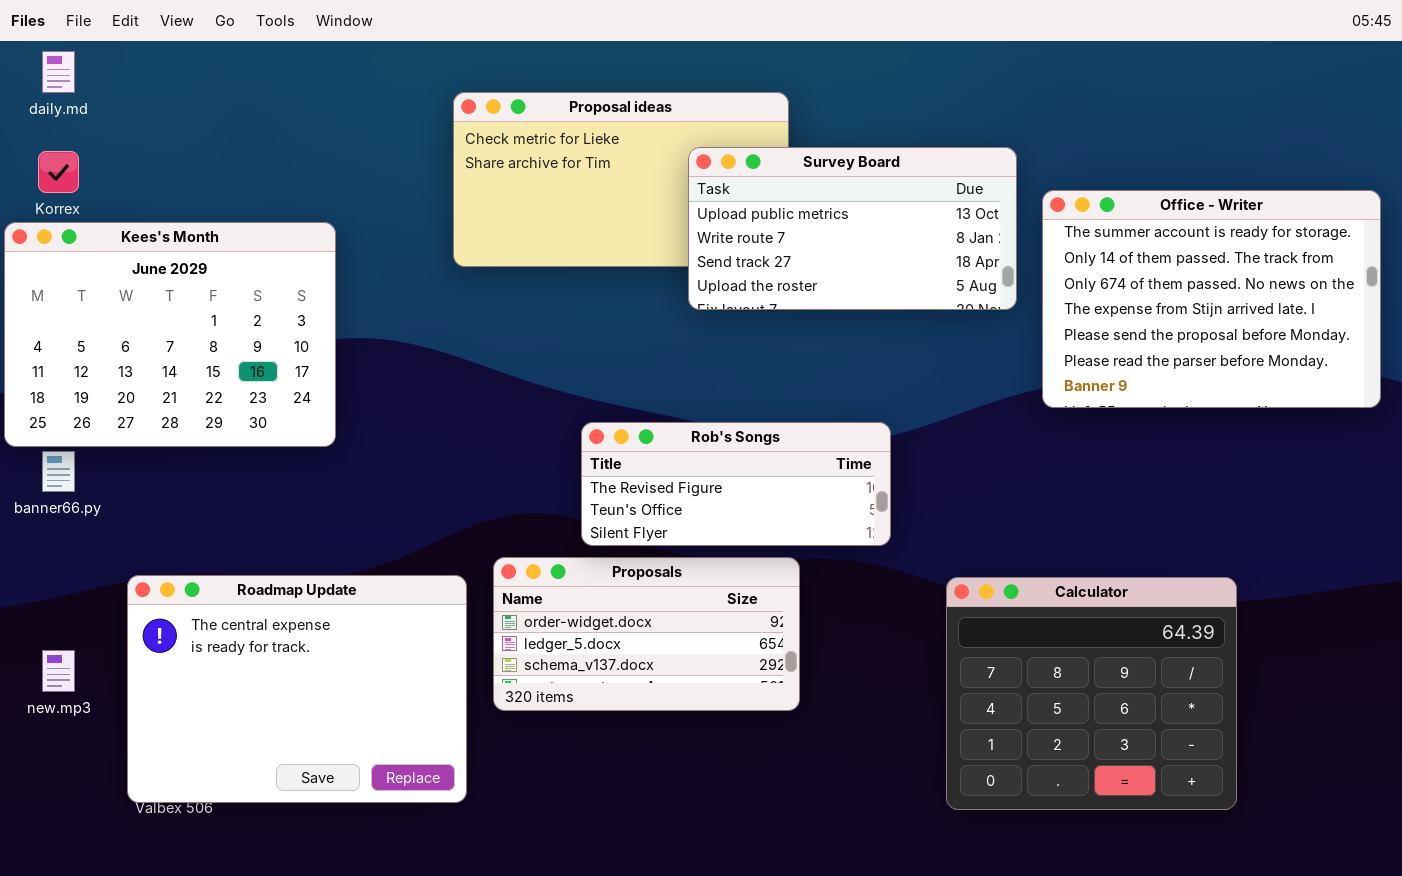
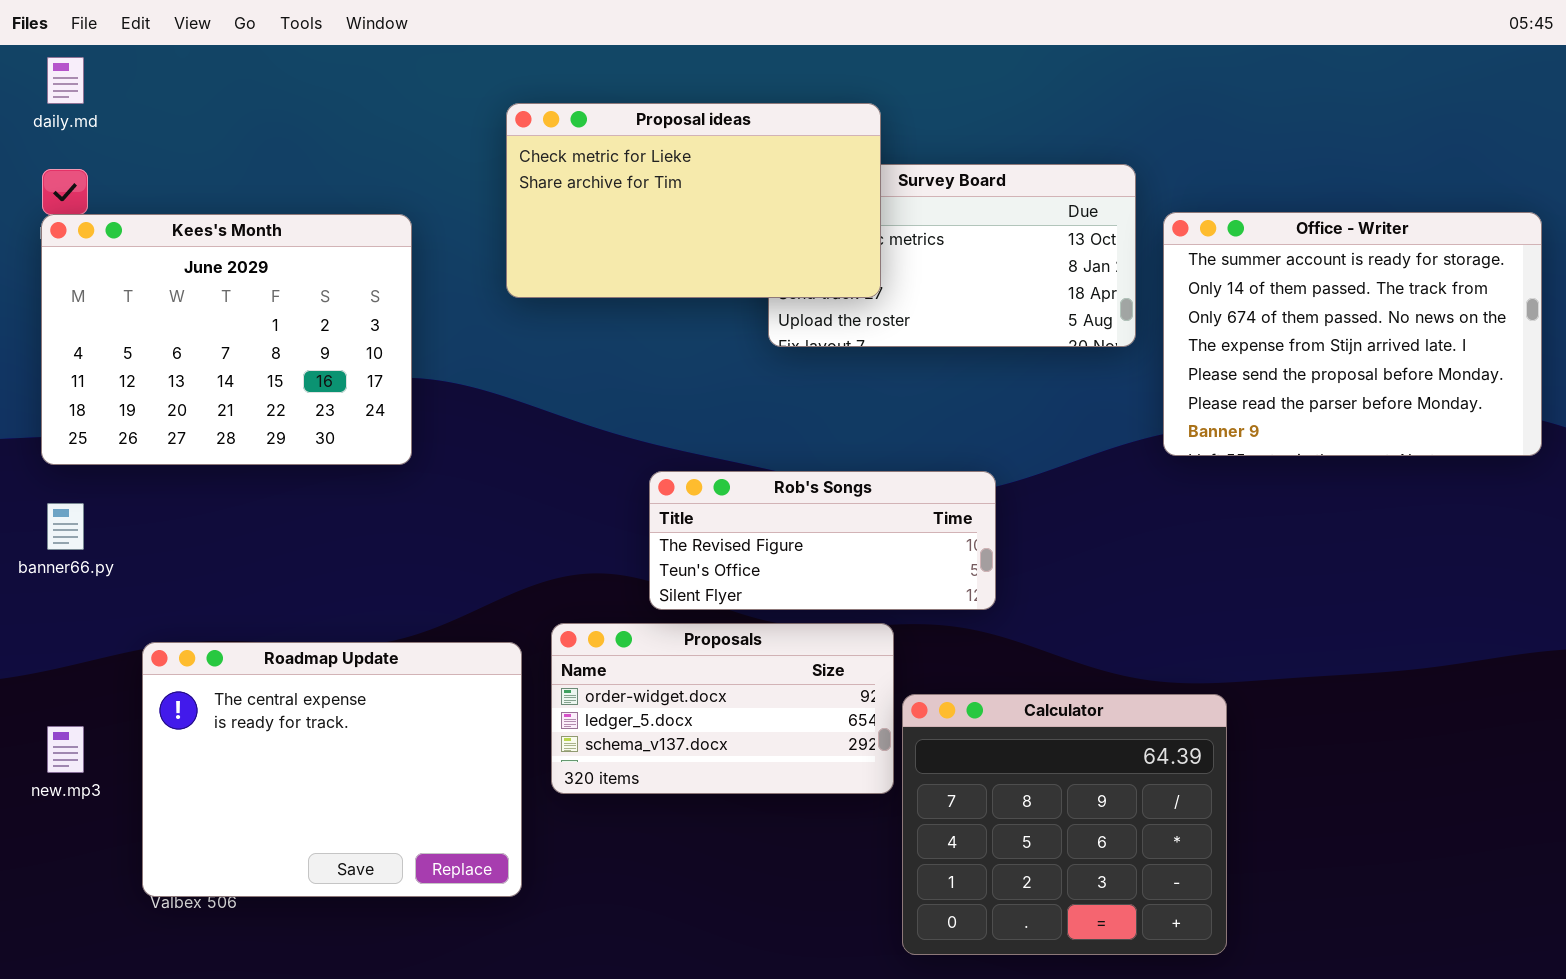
Proposal ideas: [453,92,789,267] -> [506,103,881,298], raised
Kees's Month: [4,222,336,447] -> [41,214,412,465], moved
Calculator: [946,577,1237,810] -> [902,694,1227,955], moved

